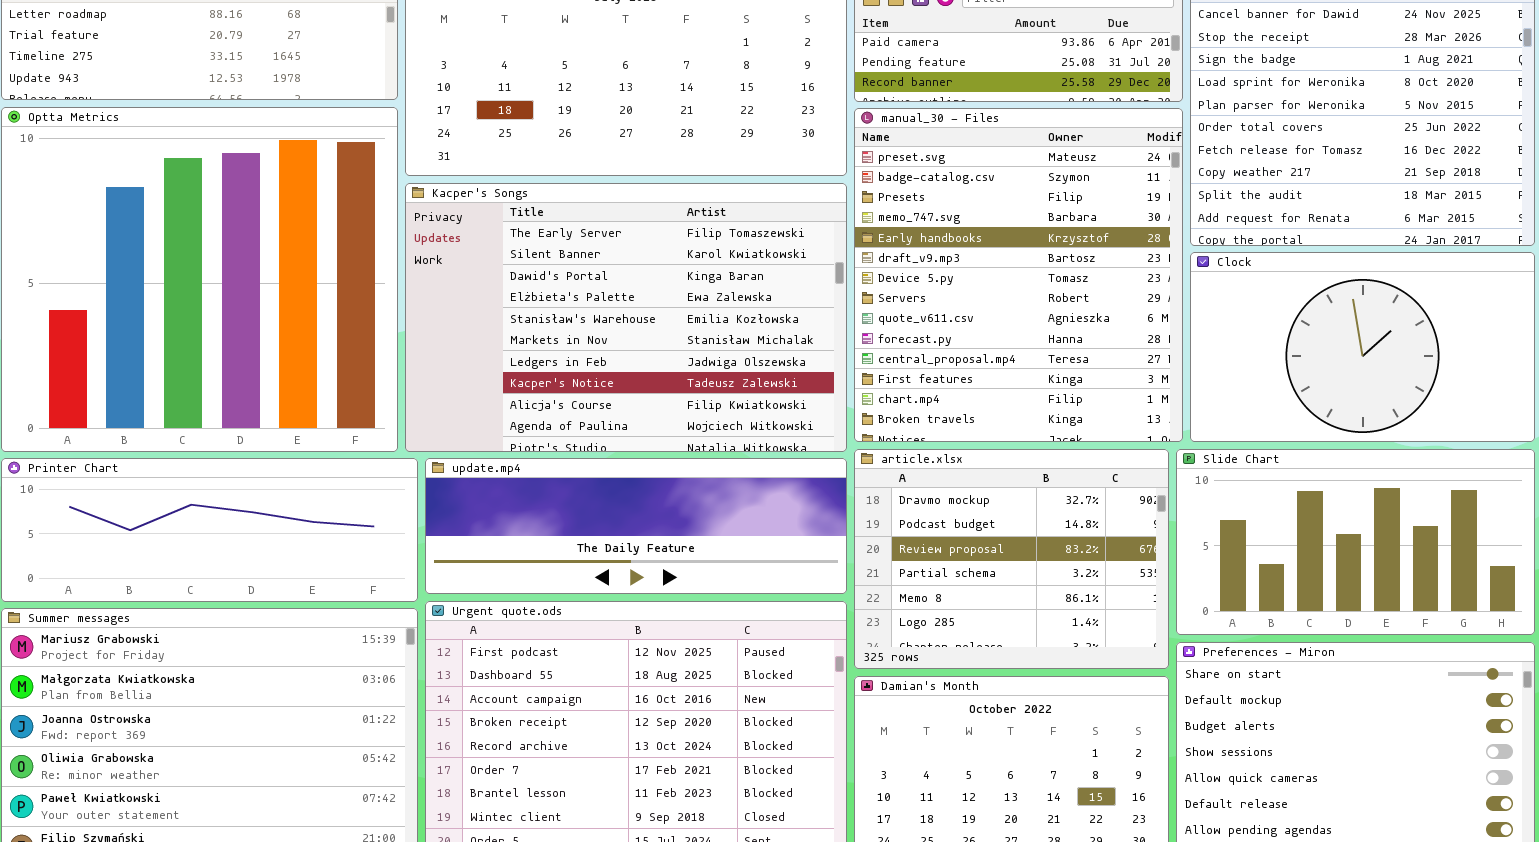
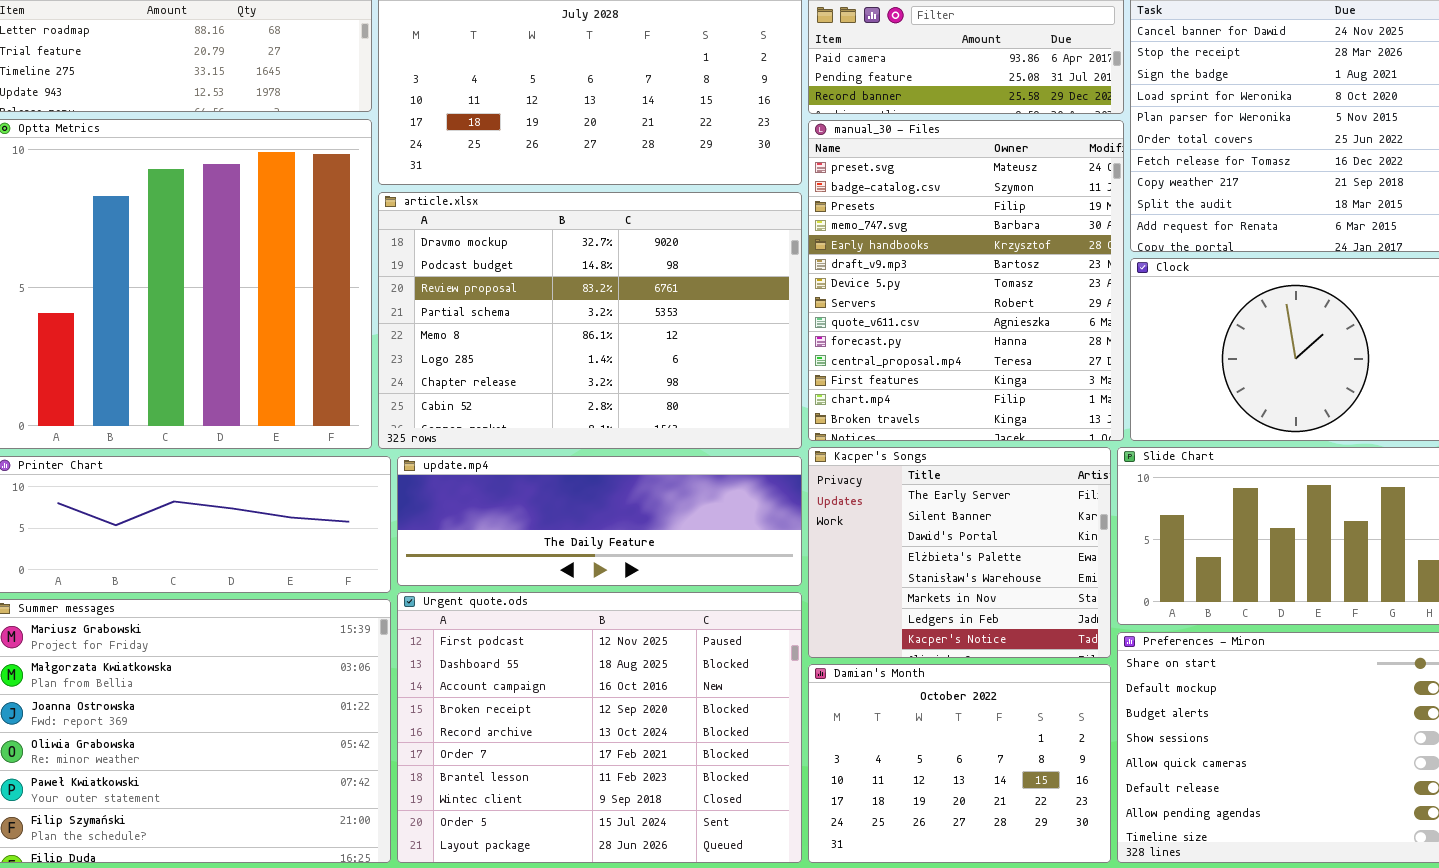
Kacper's Songs: [405,183,847,452] -> [808,447,1111,658], moved, resized
article.xlsx: [854,449,1169,669] -> [378,192,802,449], moved, resized

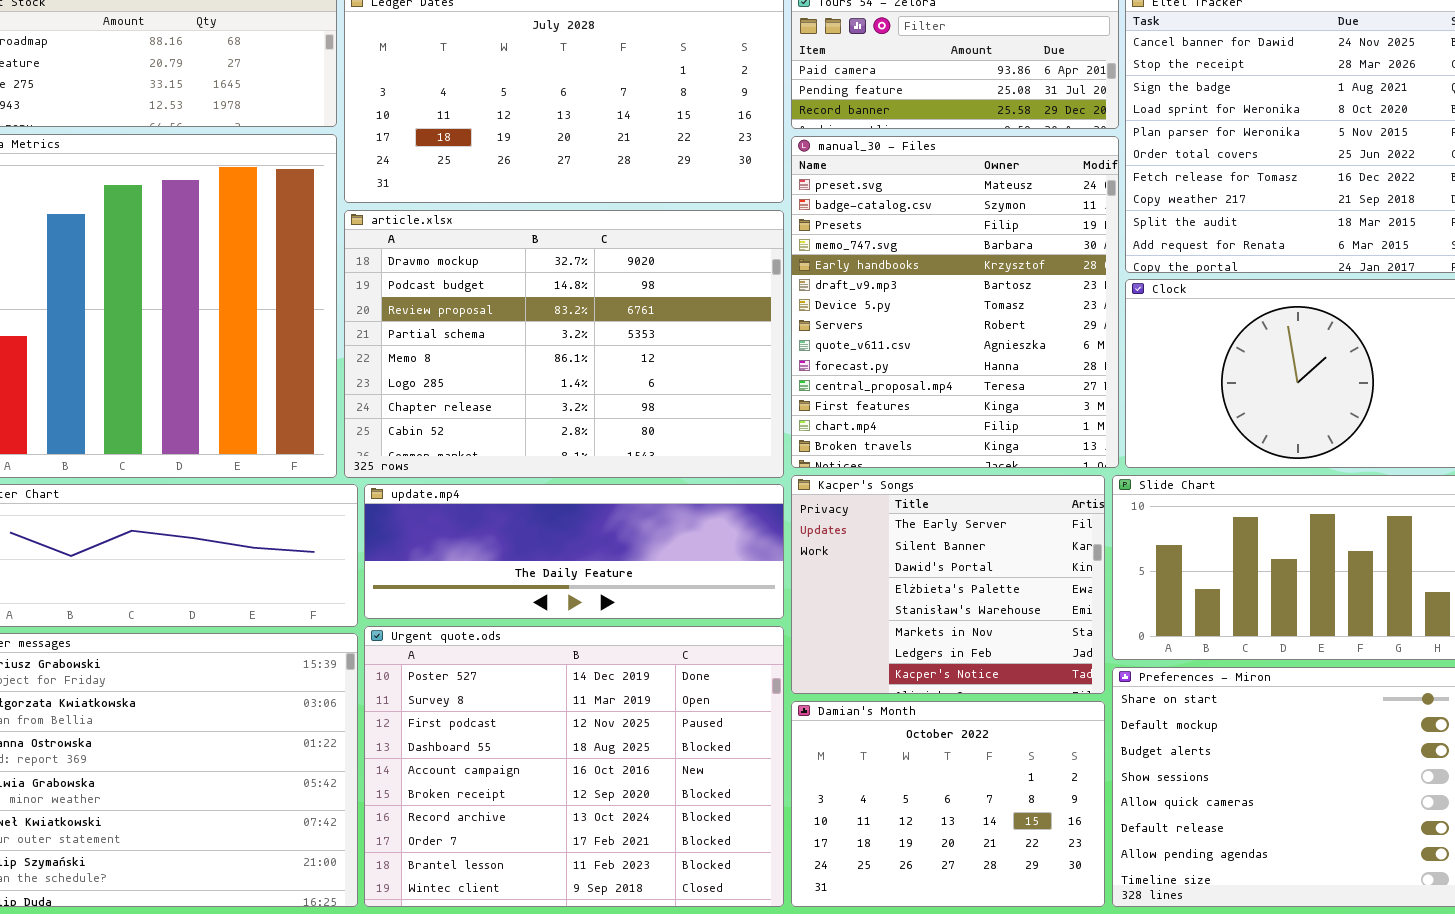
Urgent quote.ods: [397,592,802,863] -> [364,626,784,907], scrolled up 2 rows

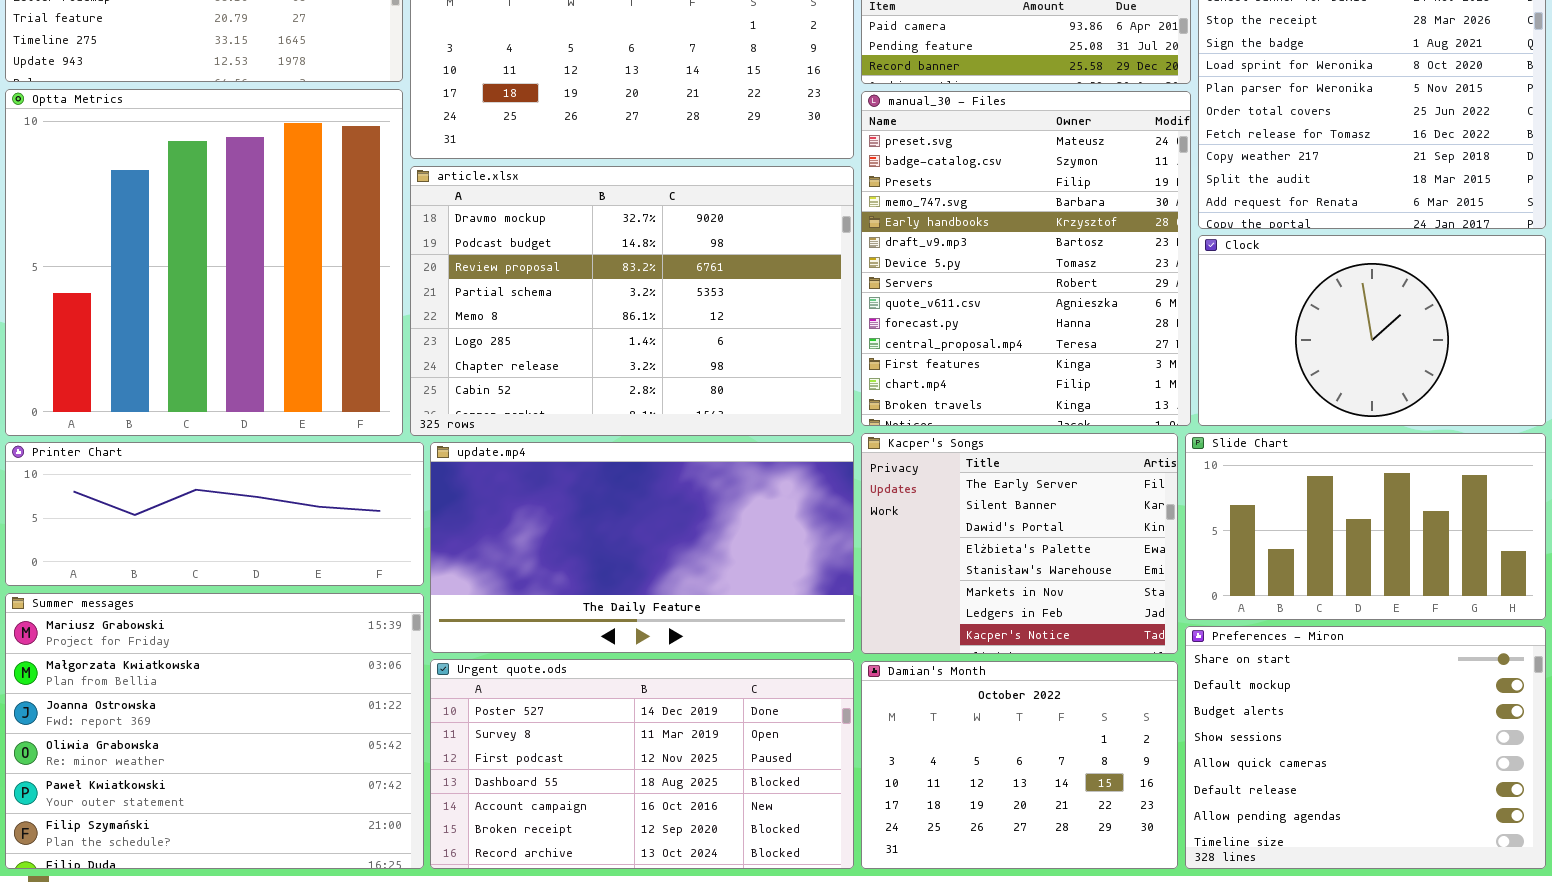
update.mp4: [364,484,784,619] -> [430,442,854,653], resized
Urgent quote.ods: [364,626,784,907] -> [430,659,854,869], resized

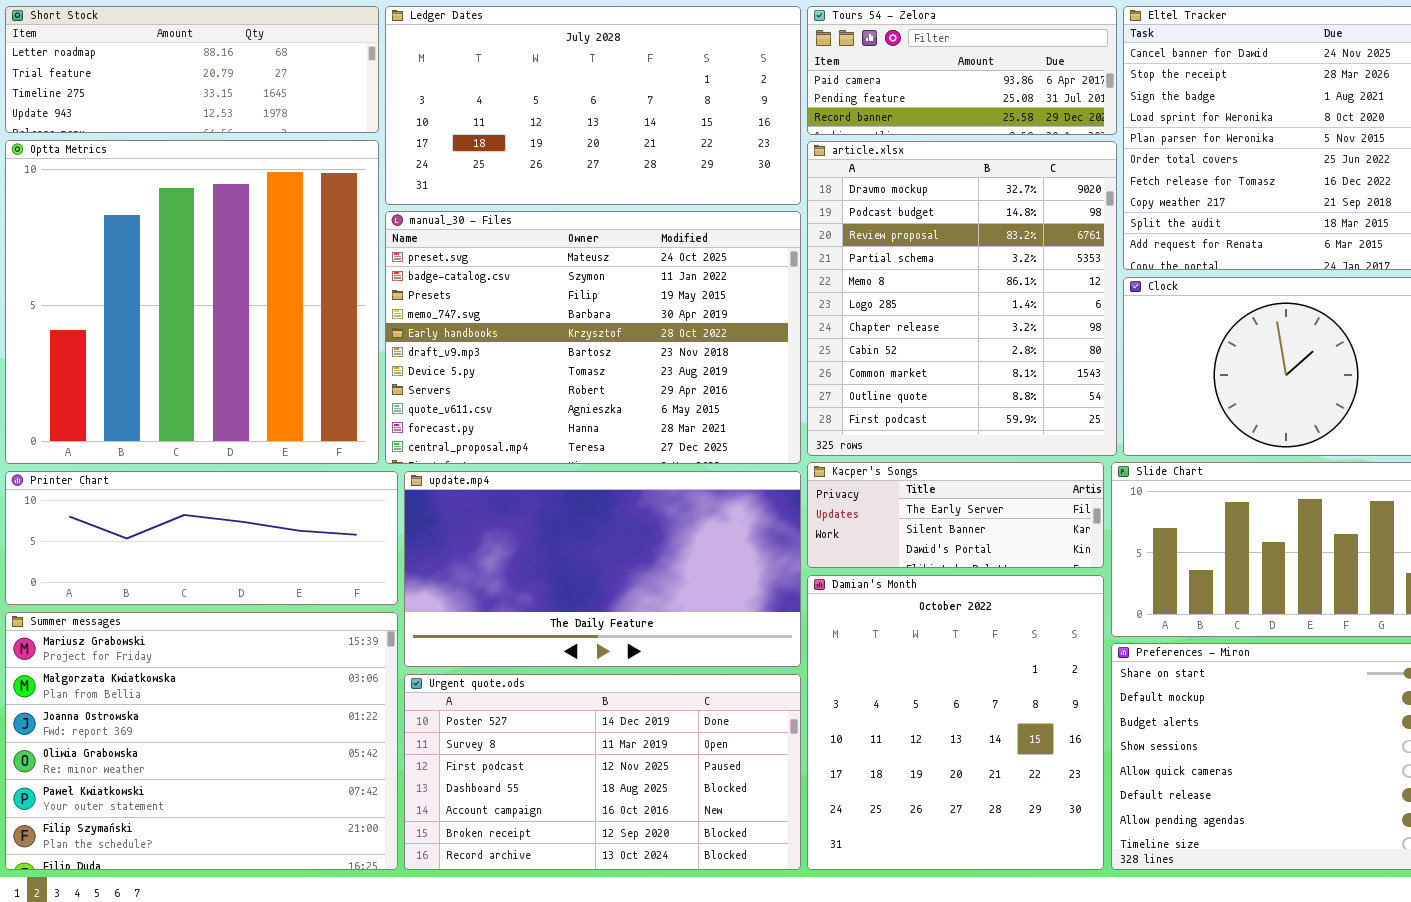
manual_30 - Files: [861,91,1191,426] -> [385,211,801,464], moved, resized
article.xlsx: [410,166,854,436] -> [807,141,1117,456], moved, resized
Kacper's Songs: [861,433,1178,654] -> [807,462,1104,568], resized
Damian's Month: [861,661,1178,869] -> [807,575,1104,870], resized

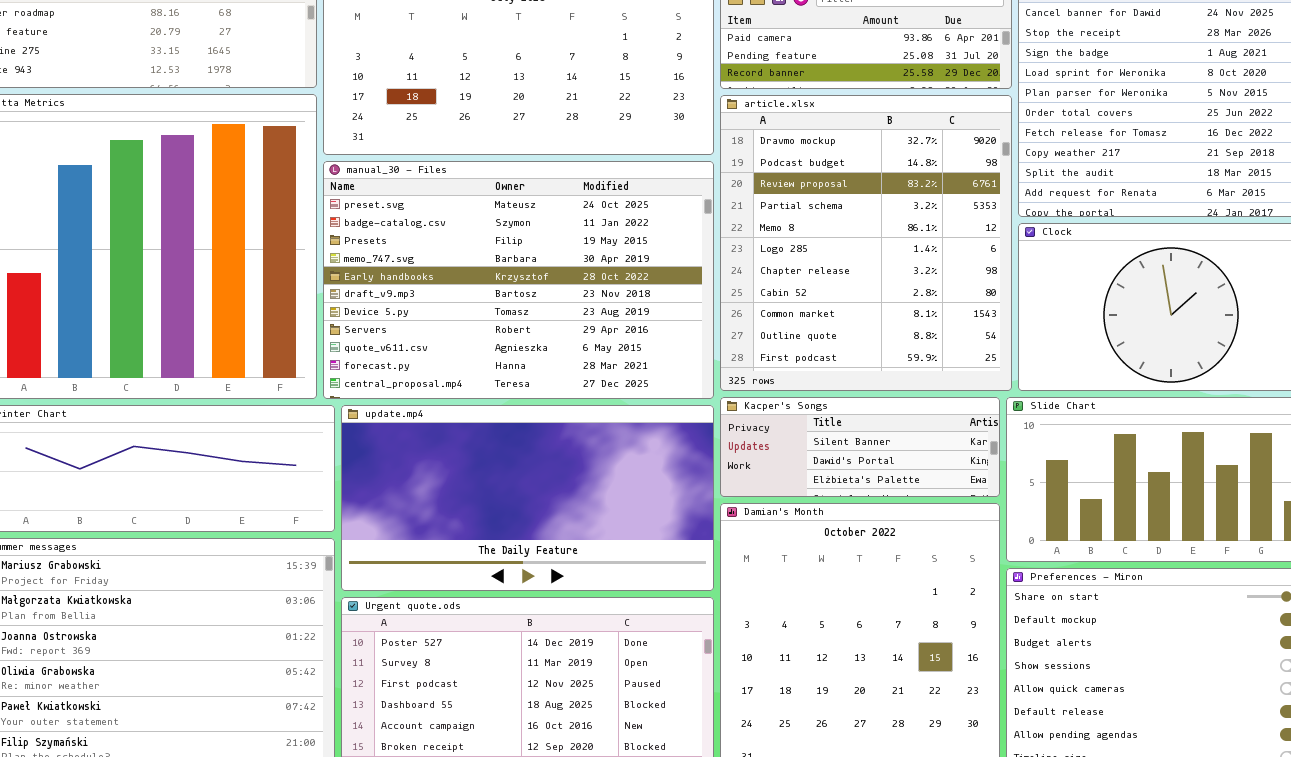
Kacper's Songs: [807,462,1104,568] -> [720,397,1000,497], scrolled down 1 row

